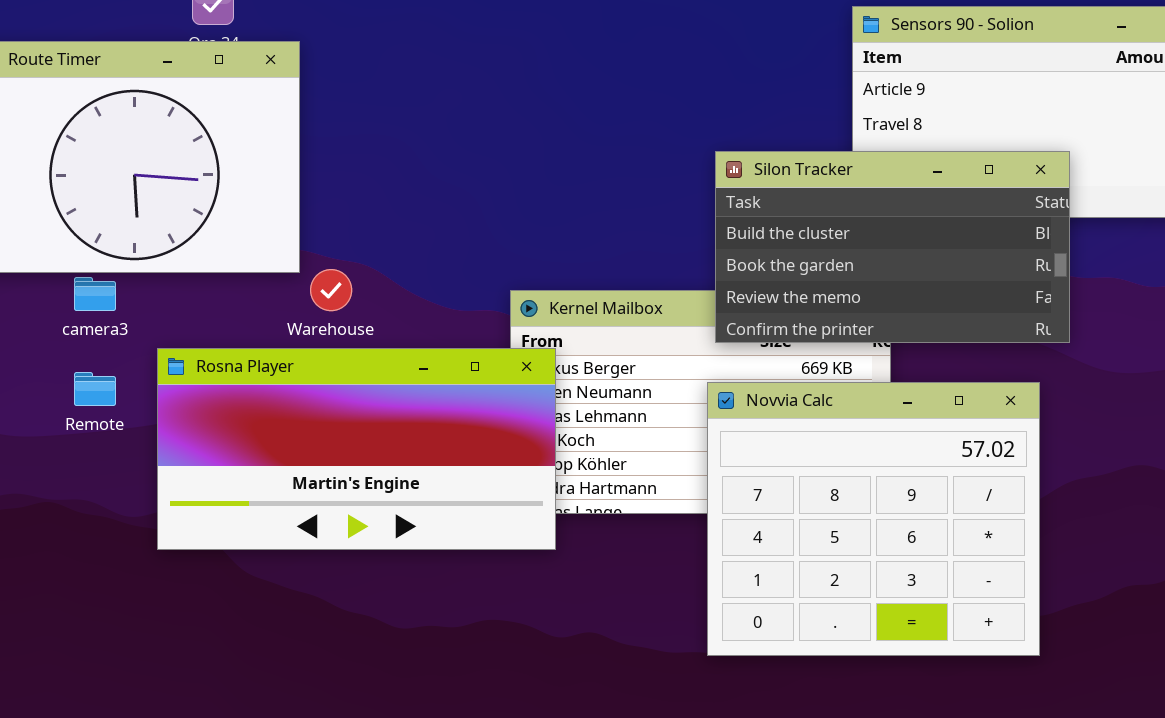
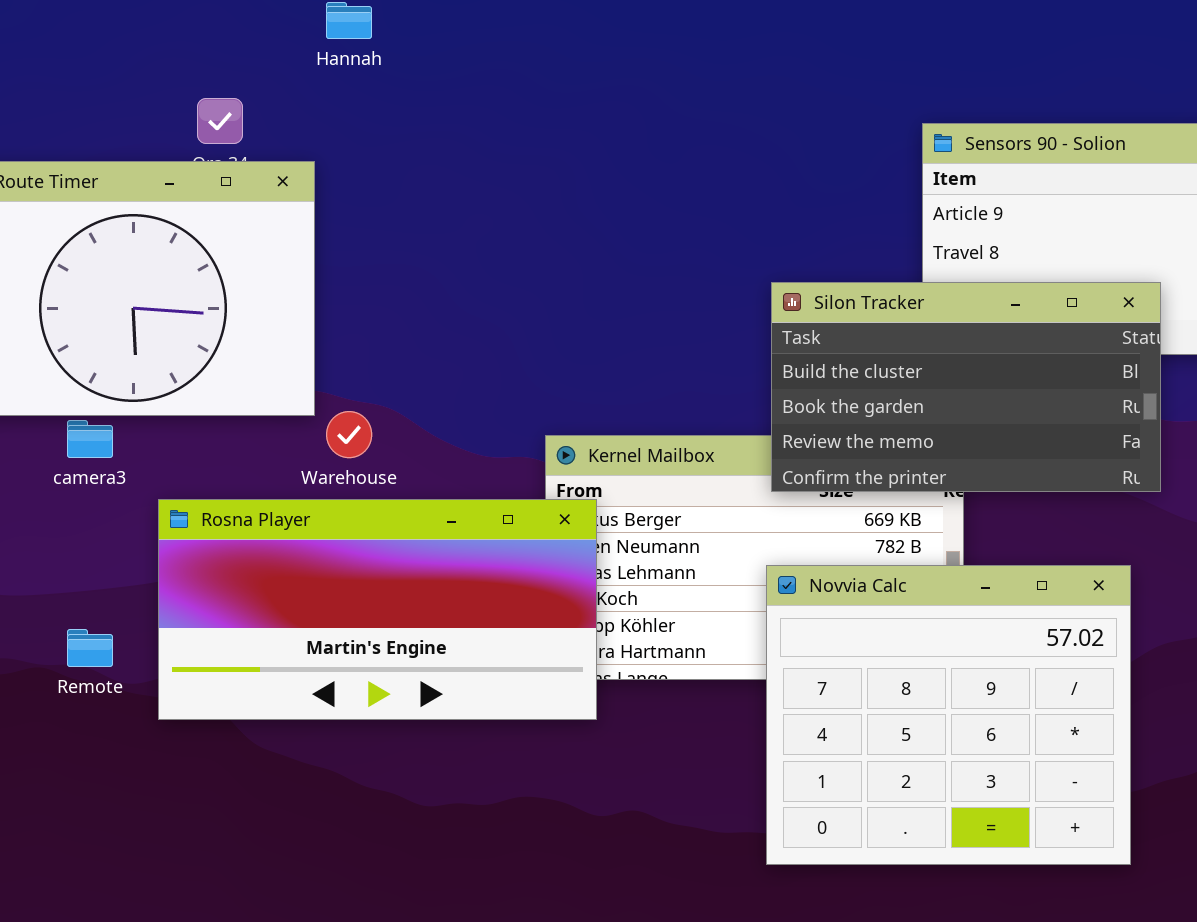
Remote: [74,372,116,406] -> [67,629,113,667], moved
Novvia Calc: [707,382,1040,656] -> [766,565,1131,865], moved

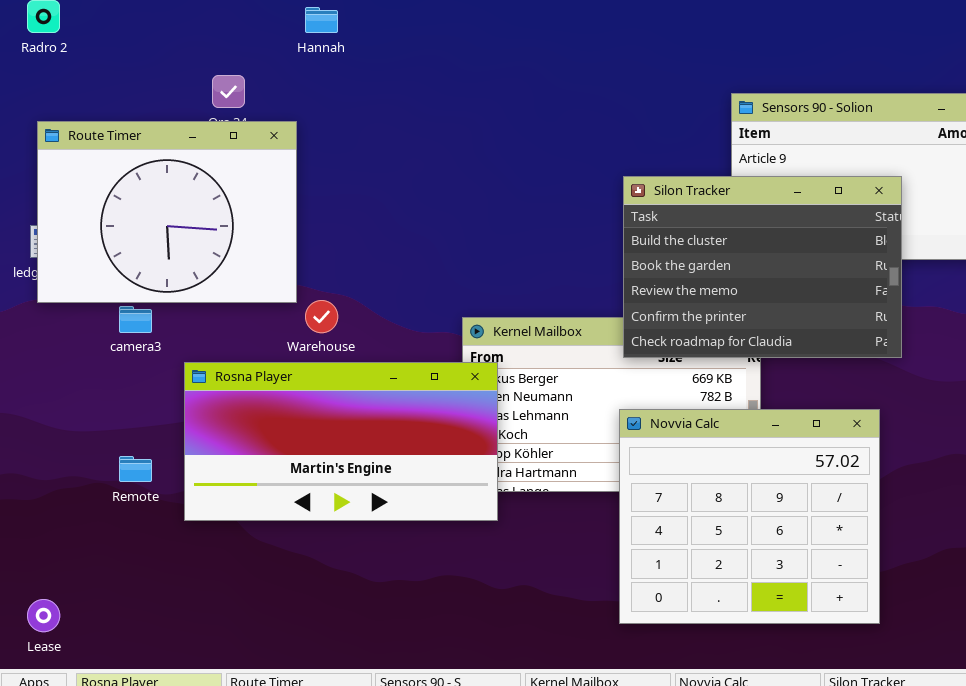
Silon Tracker: [771,282,1161,492] -> [623,176,902,358], resized

